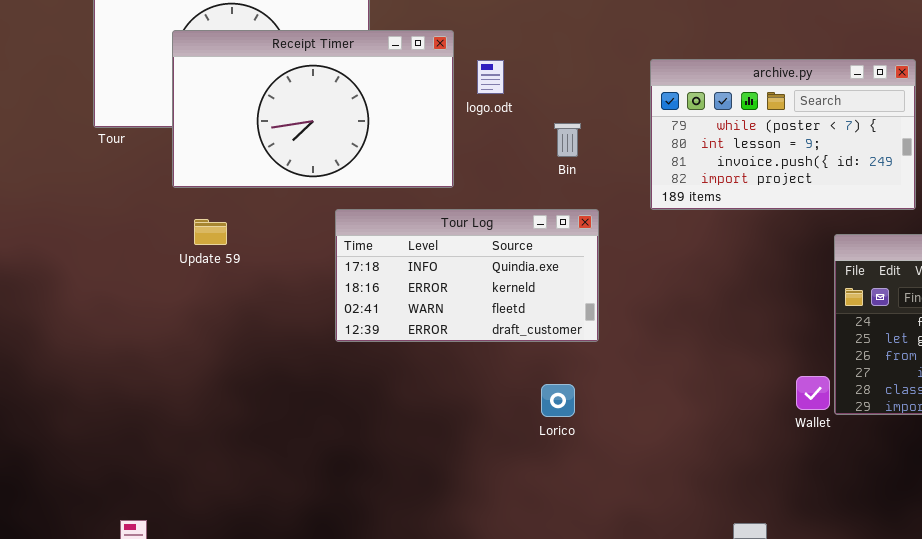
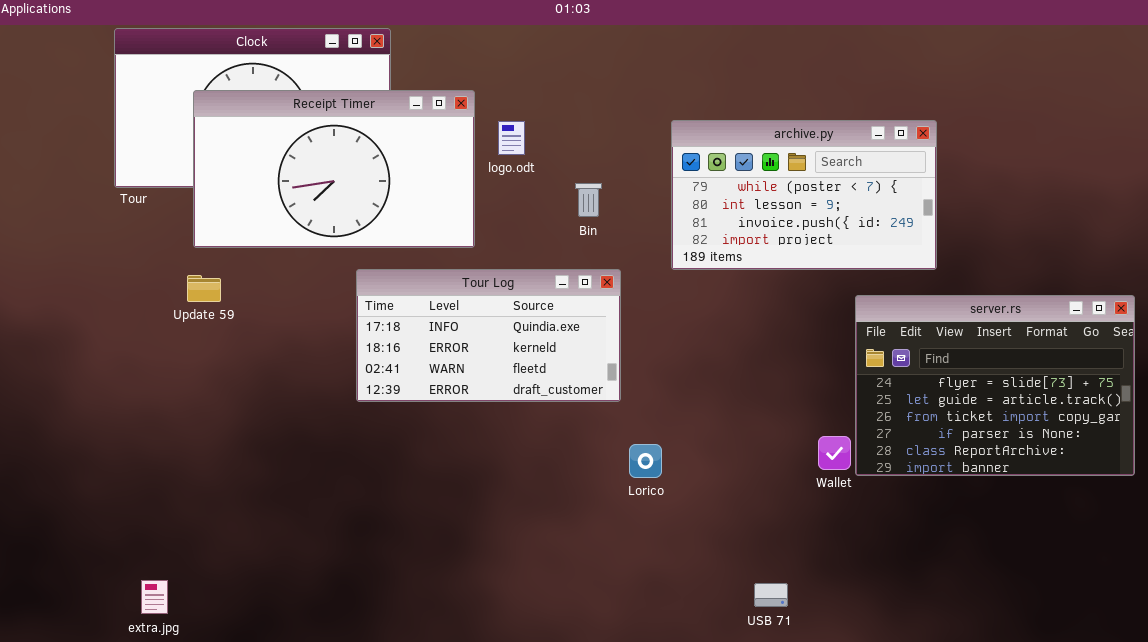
Update 59: [194,219,227,245] -> [187,275,221,302], moved
Lorico: [541,384,575,417] -> [629,444,662,478], moved

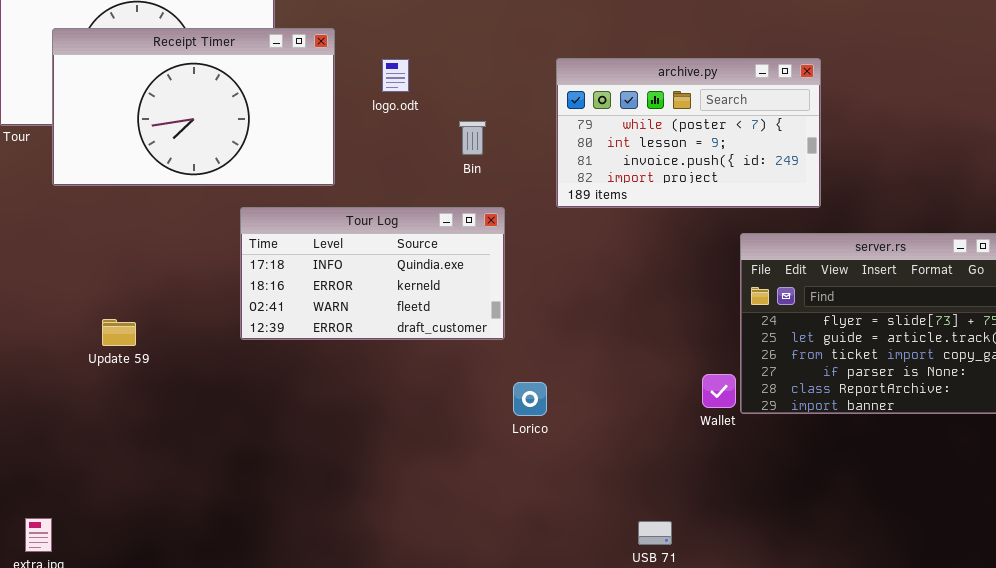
Receipt Timer: [193,90,475,248] -> [52,28,335,186], moved
Update 59: [187,275,221,302] -> [102,319,136,346], moved

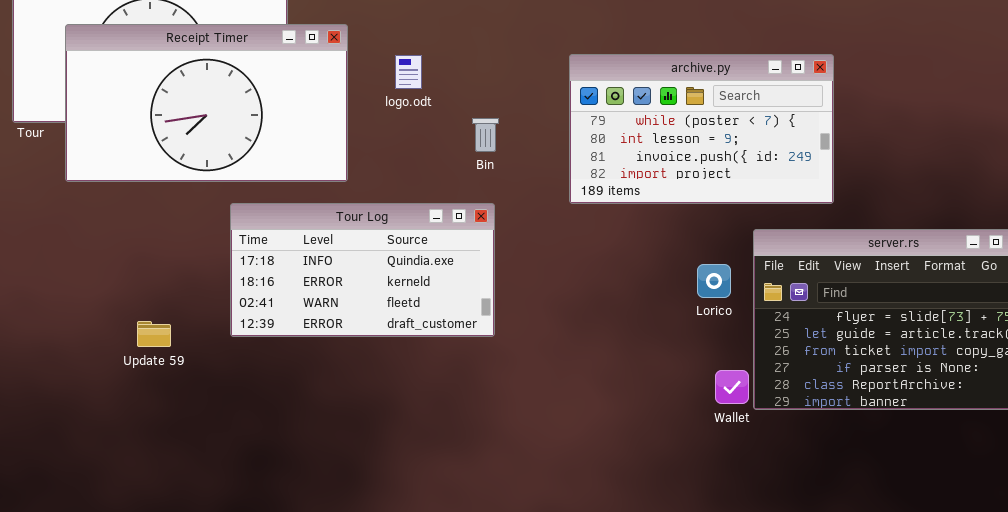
Tour Log: [240,207,505,340] -> [230,203,495,337], moved
Update 59: [102,319,136,346] -> [137,321,171,347], moved
Lorico: [513,382,547,416] -> [697,264,731,298], moved

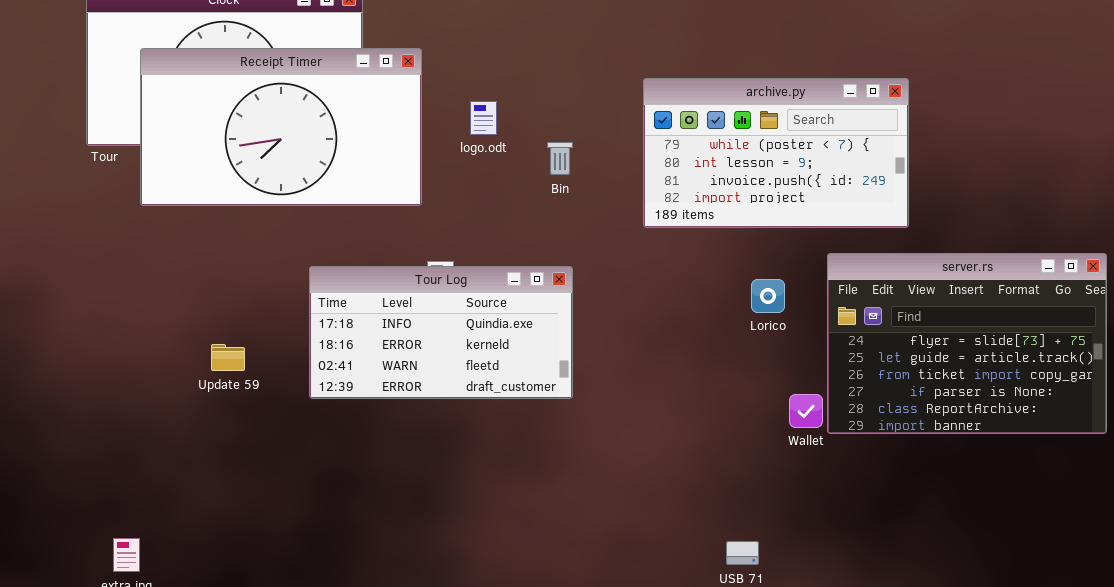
logo.odt: [395,55,422,89] -> [470,101,497,135], moved
Tour Log: [230,203,495,337] -> [309,266,573,399], moved
Lorico: [697,264,731,298] -> [751,279,785,313], moved

